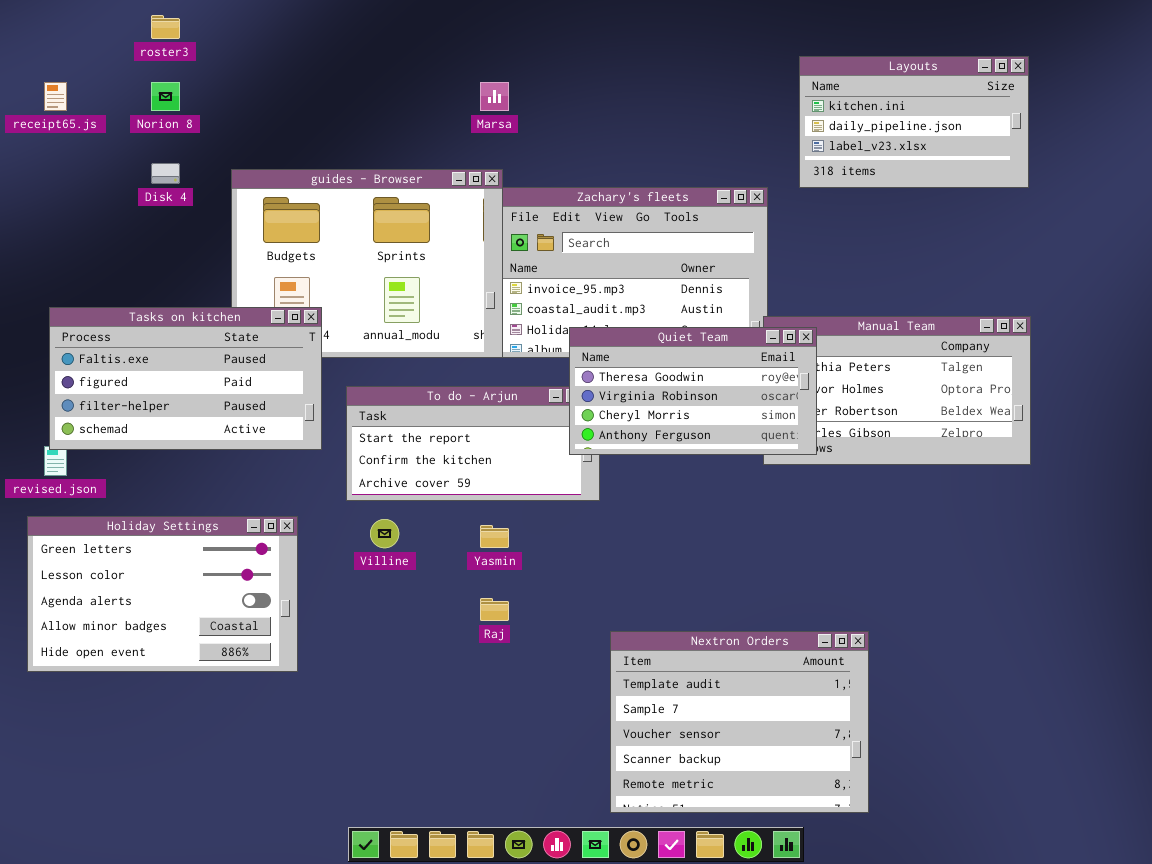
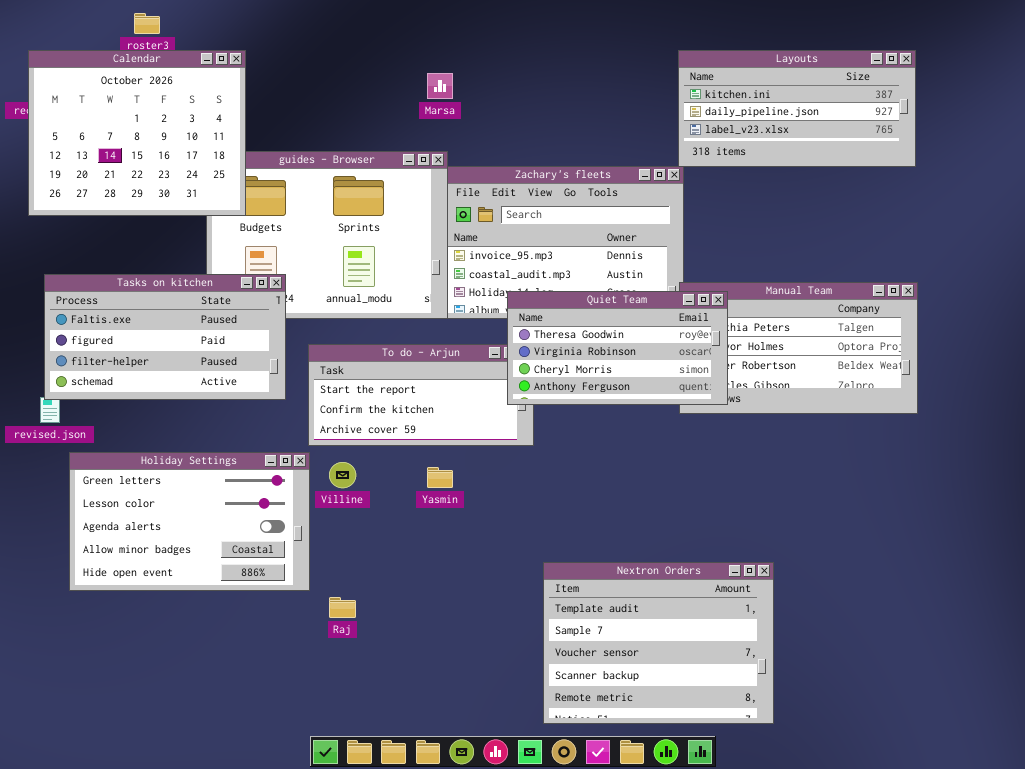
Calendar: none -> [28,50,246,216], opened
Layouts: [799,56,1029,188] -> [678,50,916,167], resized
Holiday Settings: [27,516,298,672] -> [69,452,310,591], moved
Raj: [480,598,509,621] -> [329,597,356,618], moved

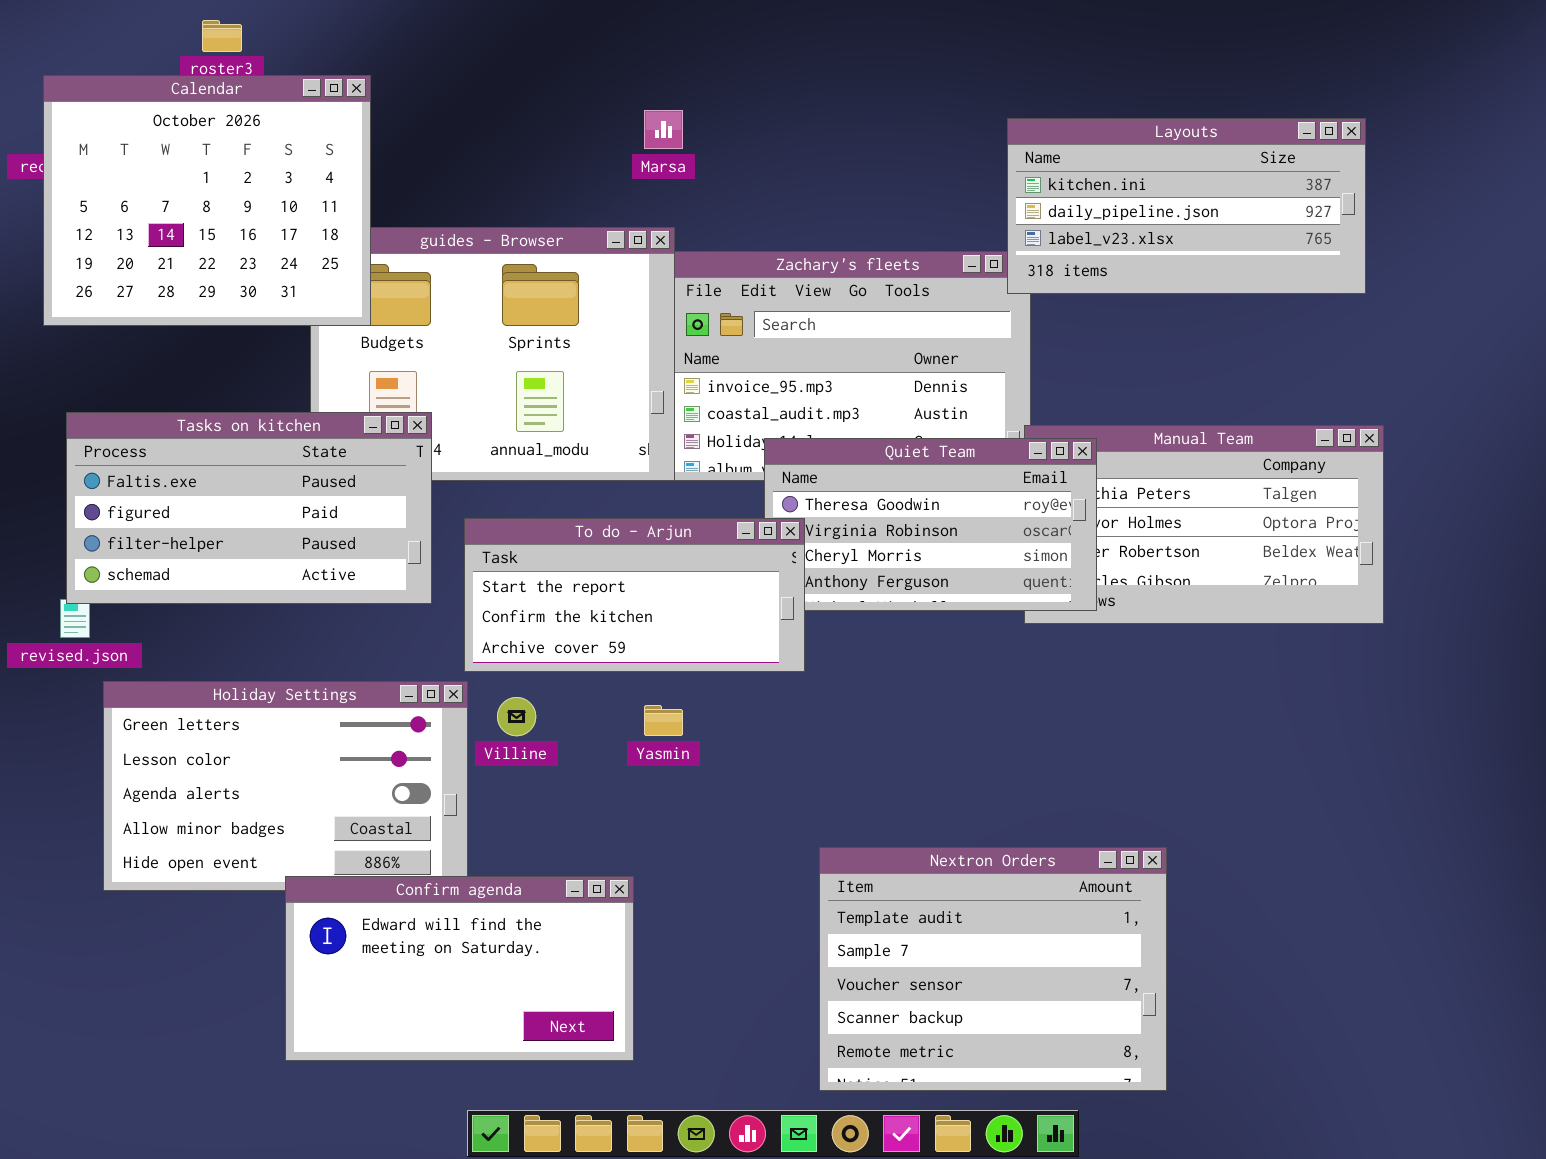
Layouts: [678,50,916,167] -> [1007,118,1366,294], moved
To do - Arjun: [308,344,534,446] -> [464,518,805,672], raised
Confirm agenda: none -> [285,876,634,1061], opened

